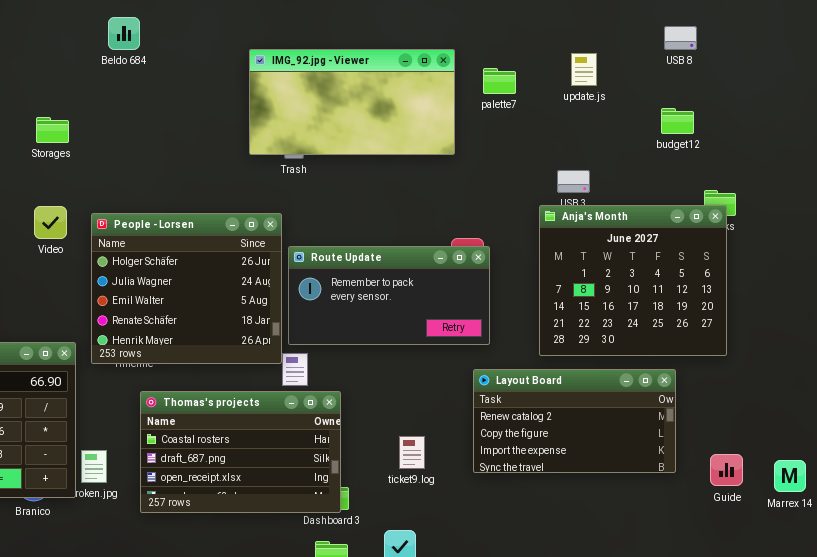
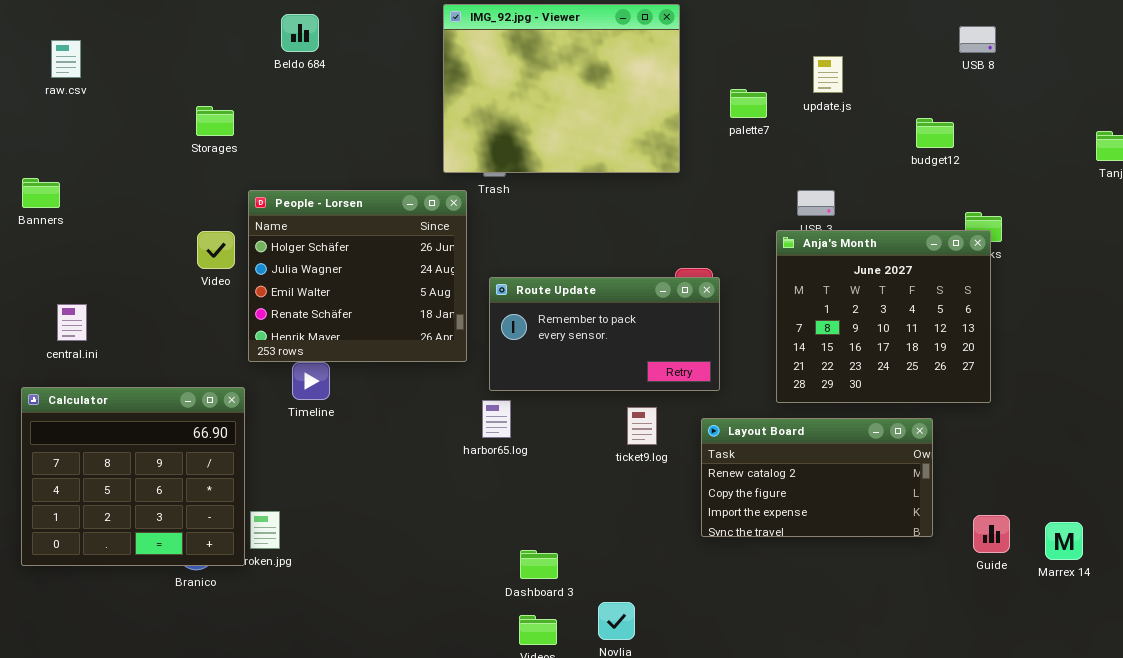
USB 8: [664,26,697,50] -> [959,26,996,53], moved
IMG_92.jpg - Viewer: [249,49,455,155] -> [443,4,680,173], resized
palette7: [483,68,516,94] -> [730,89,767,118], moved
Storages: [36,117,69,143] -> [196,106,234,136], moved
People - Lorsen: [91,213,282,364] -> [248,190,467,362], moved
Thomas's projects: [140,391,341,513] -> none, closed
ticket9.log: [399,436,425,469] -> [627,407,657,445], moved

